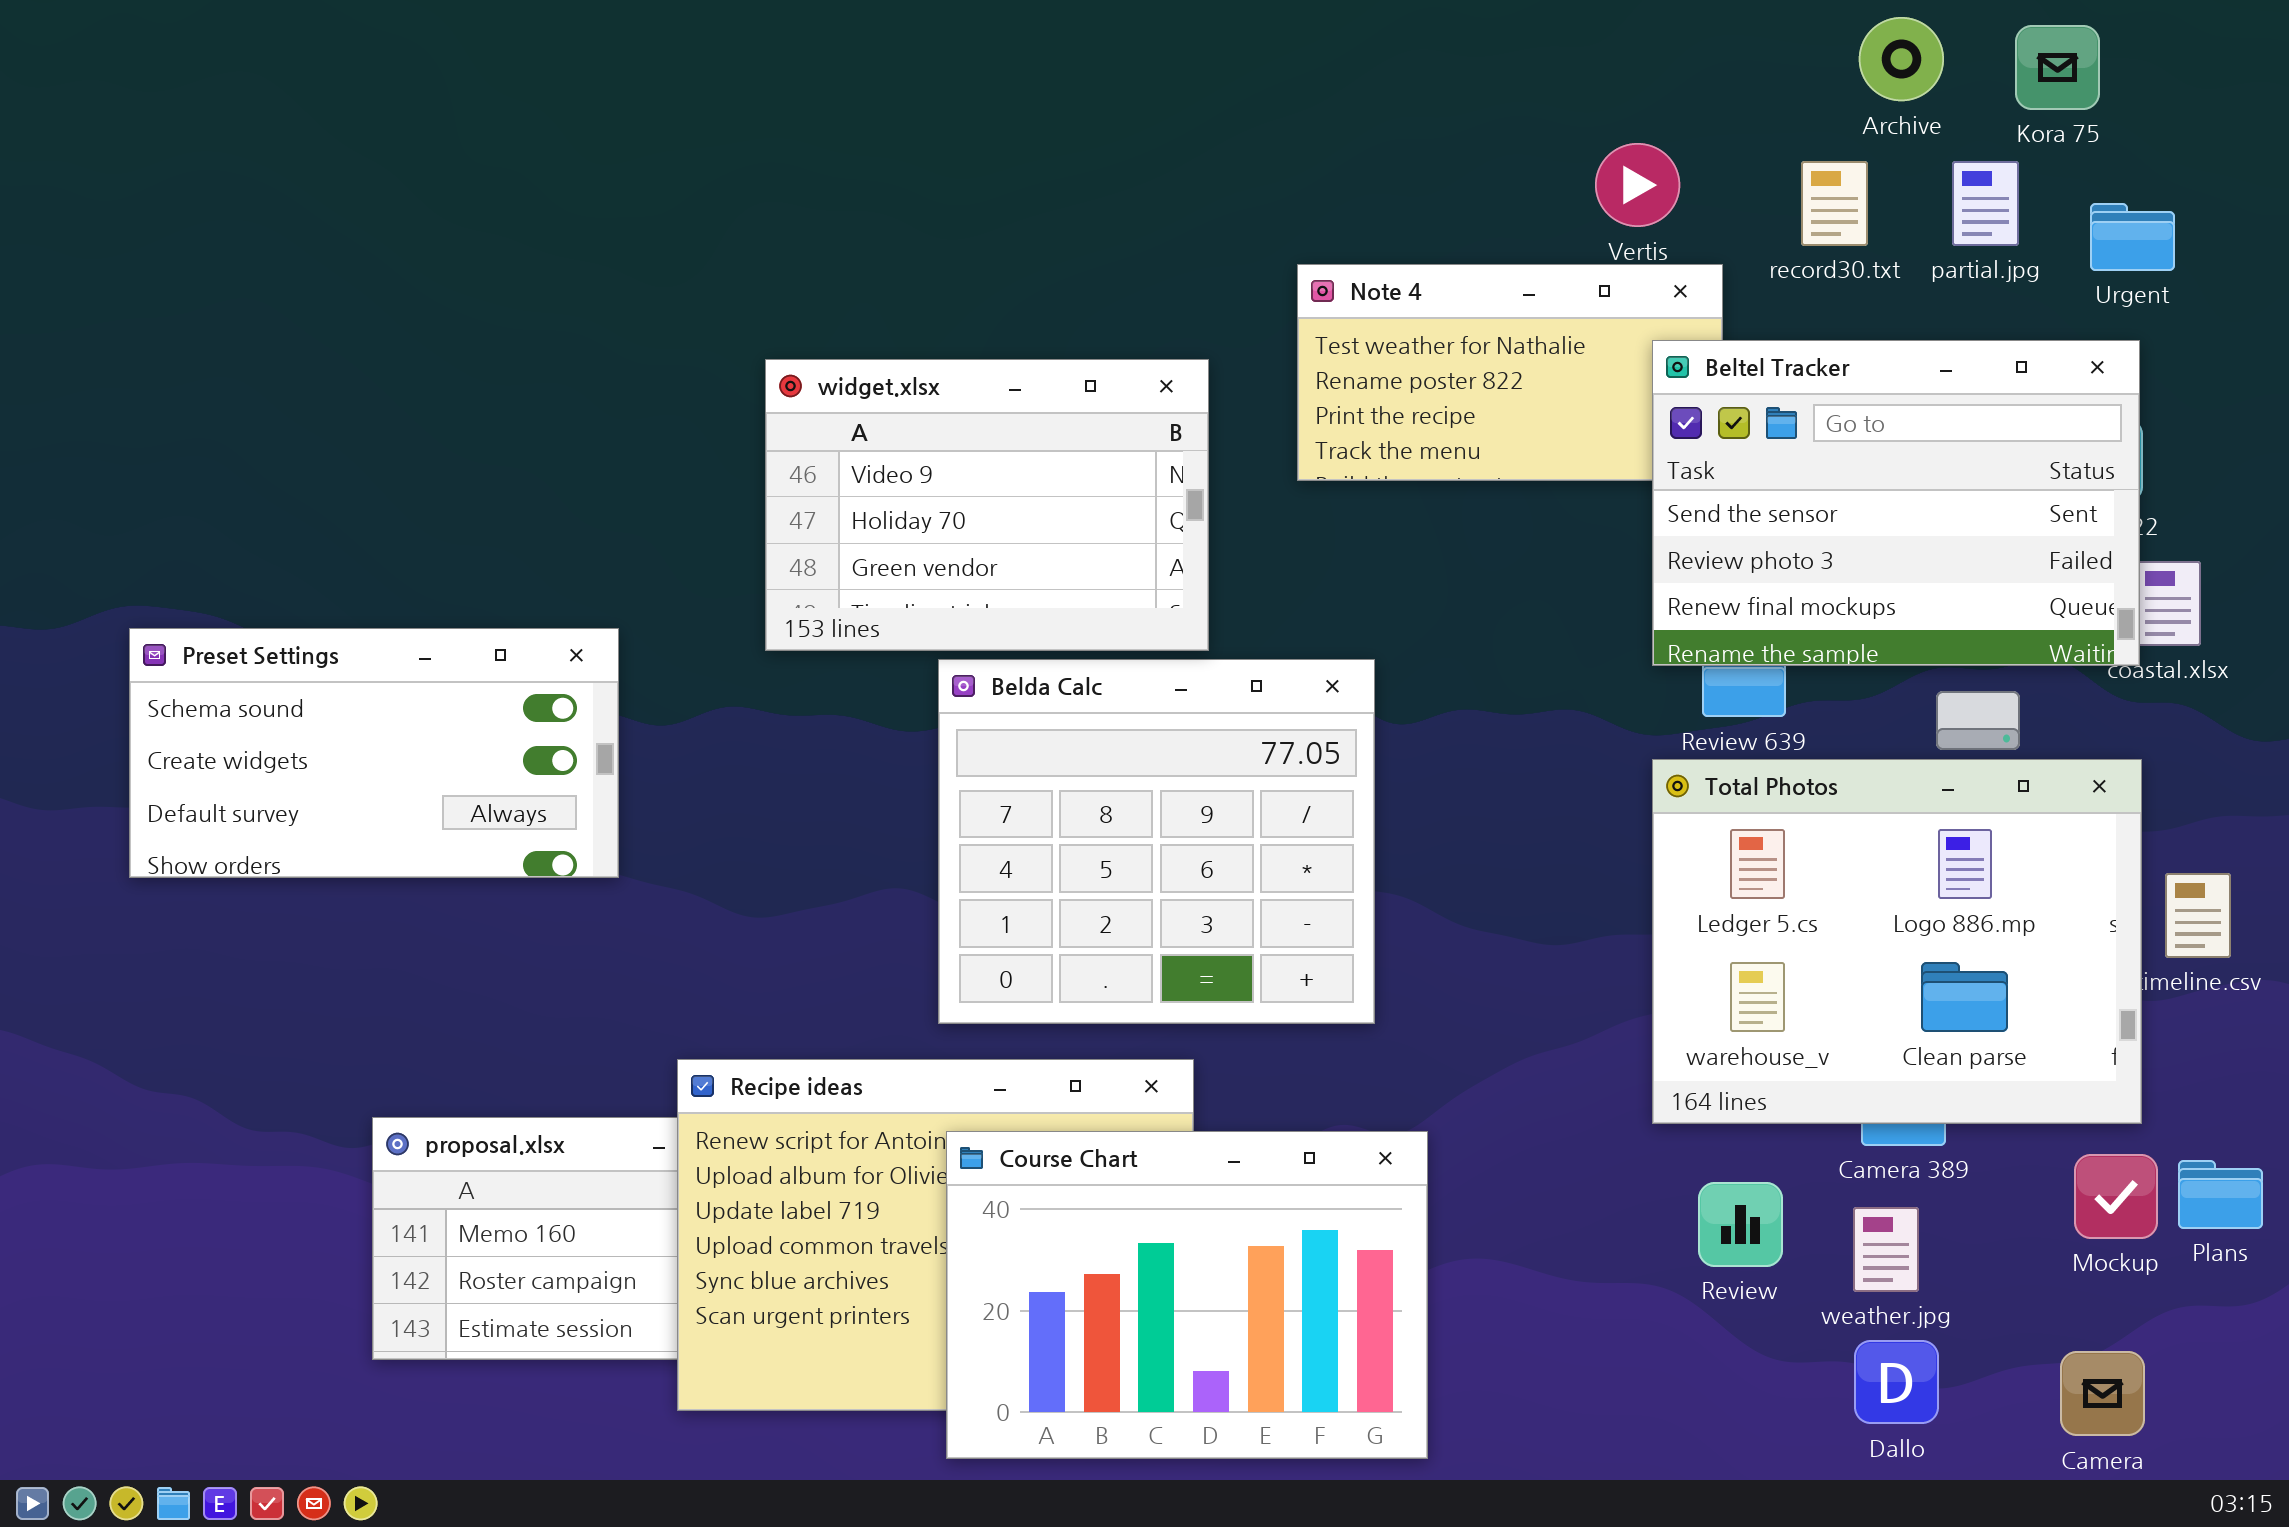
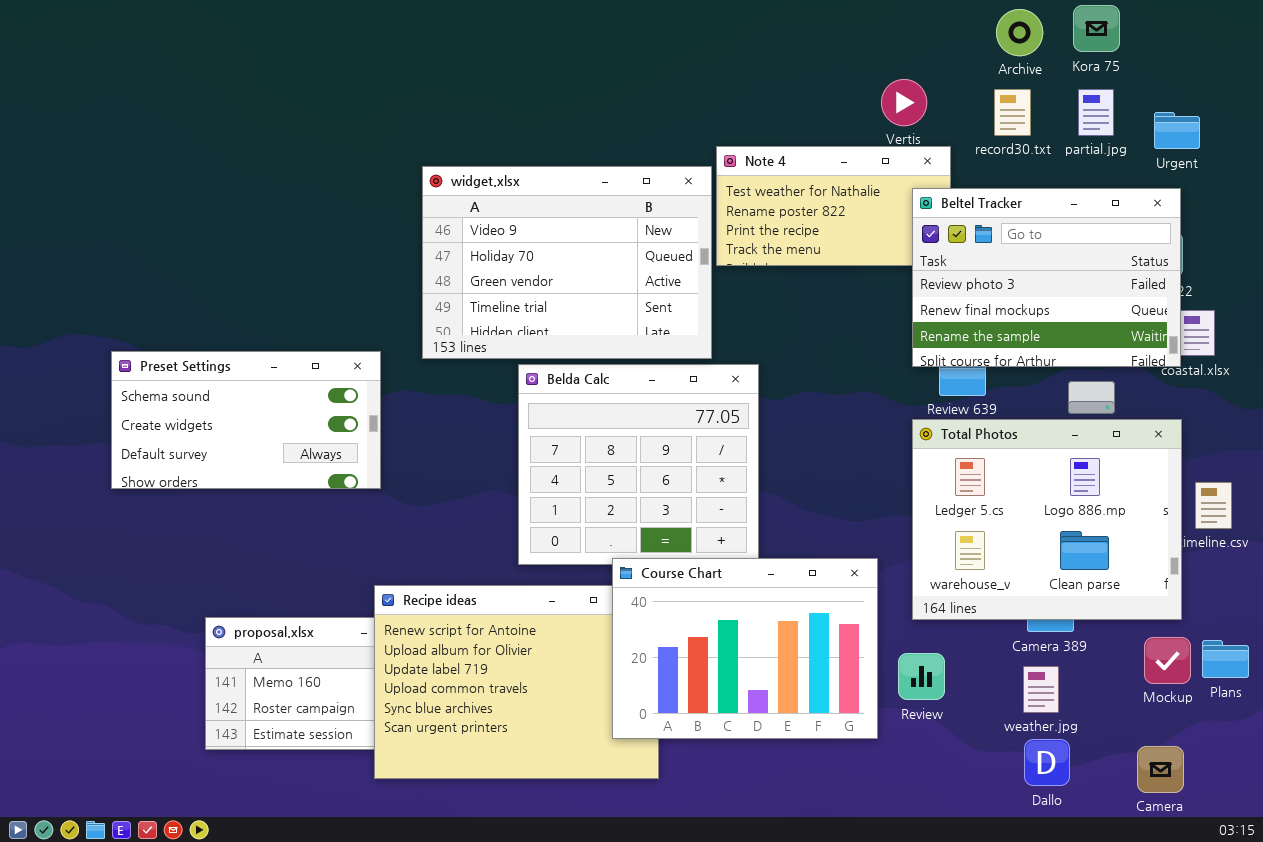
Archive: [1859,17,1944,101] -> [996,9,1043,56], moved
Kora 75: [2015,25,2100,110] -> [1073,5,1120,52], moved
Beltel Tracker: [1652,340,2140,666] -> [912,188,1181,367], scrolled down 1 row
widget.xlsx: [765,359,1209,651] -> [422,166,712,359], resized
Preset Settings: [129,628,619,878] -> [111,351,381,489], moved
Course Chart: [946,1131,1428,1459] -> [612,558,878,739], moved
Review: [1698,1182,1783,1267] -> [898,653,945,700], moved

